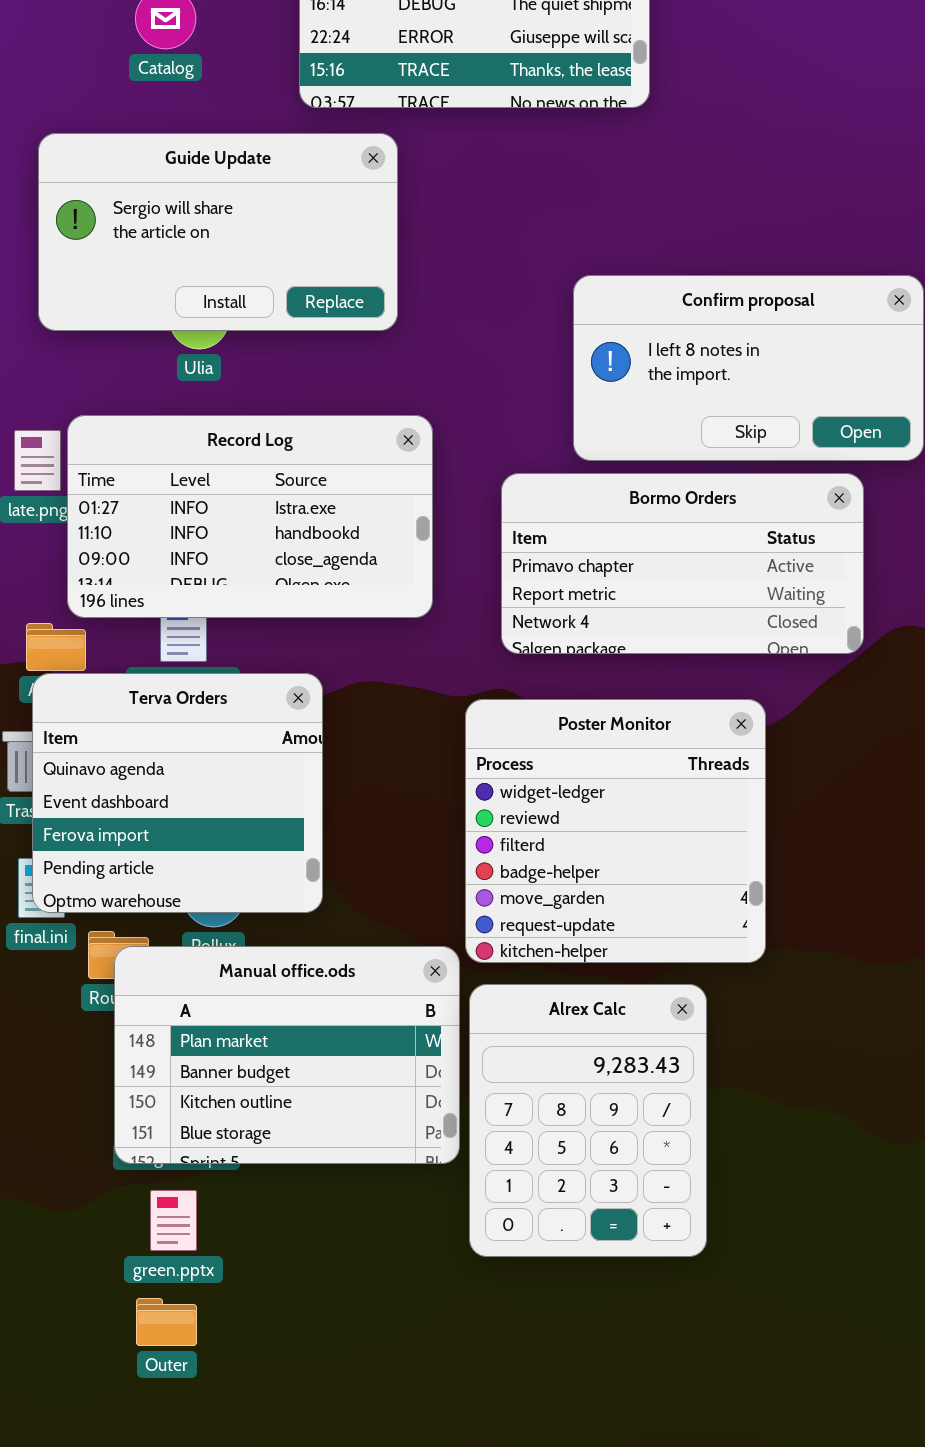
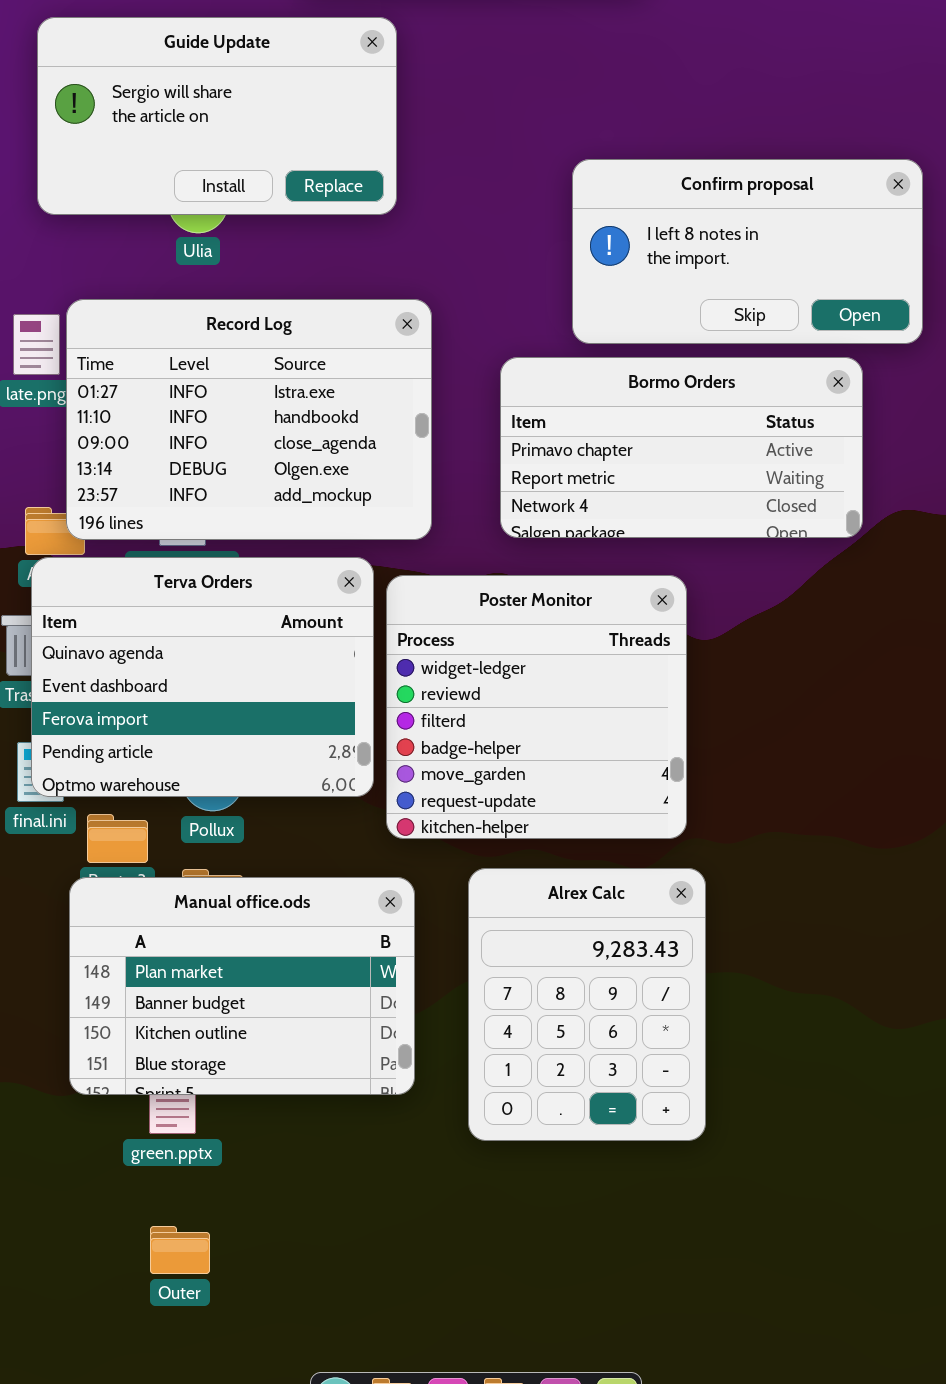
Record Log: [67,415,433,618] -> [66,299,432,540], resized
Terva Orders: [32,673,323,913] -> [31,557,374,797], resized
Poster Monitor: [465,699,766,963] -> [386,575,687,839], moved
Manual office.ods: [114,946,460,1164] -> [69,877,415,1095], moved
Outer: [136,1298,197,1346] -> [150,1226,210,1274], moved

